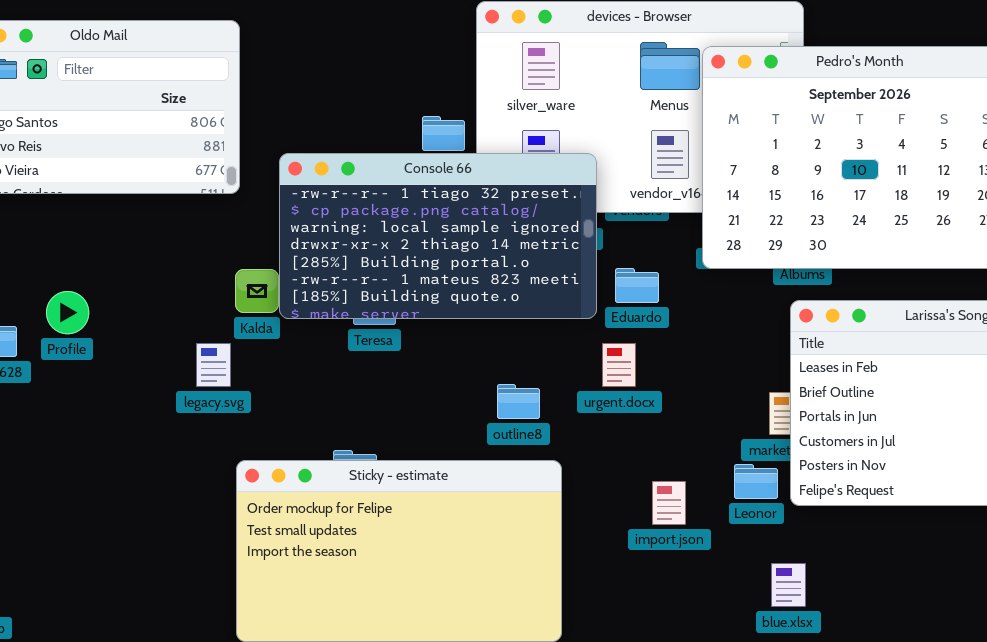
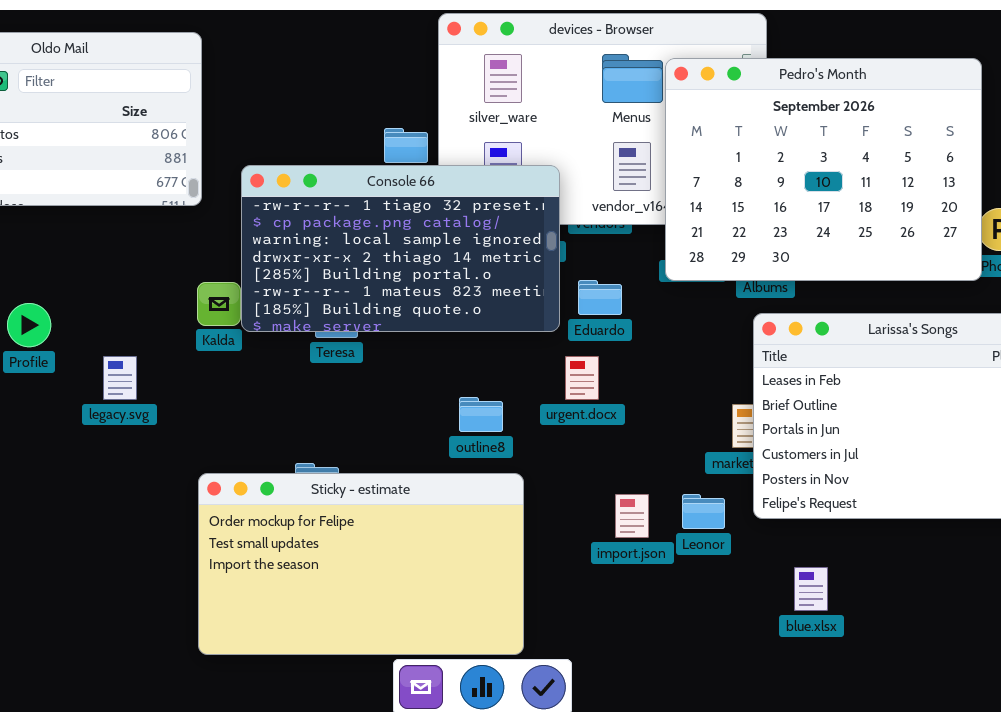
legacy.svg: [196,343,231,387] -> [103,356,137,400], moved
Leonor: [734,464,778,499] -> [682,494,725,529], moved
blue.xlsx: [771,563,806,607] -> [794,567,828,611], moved

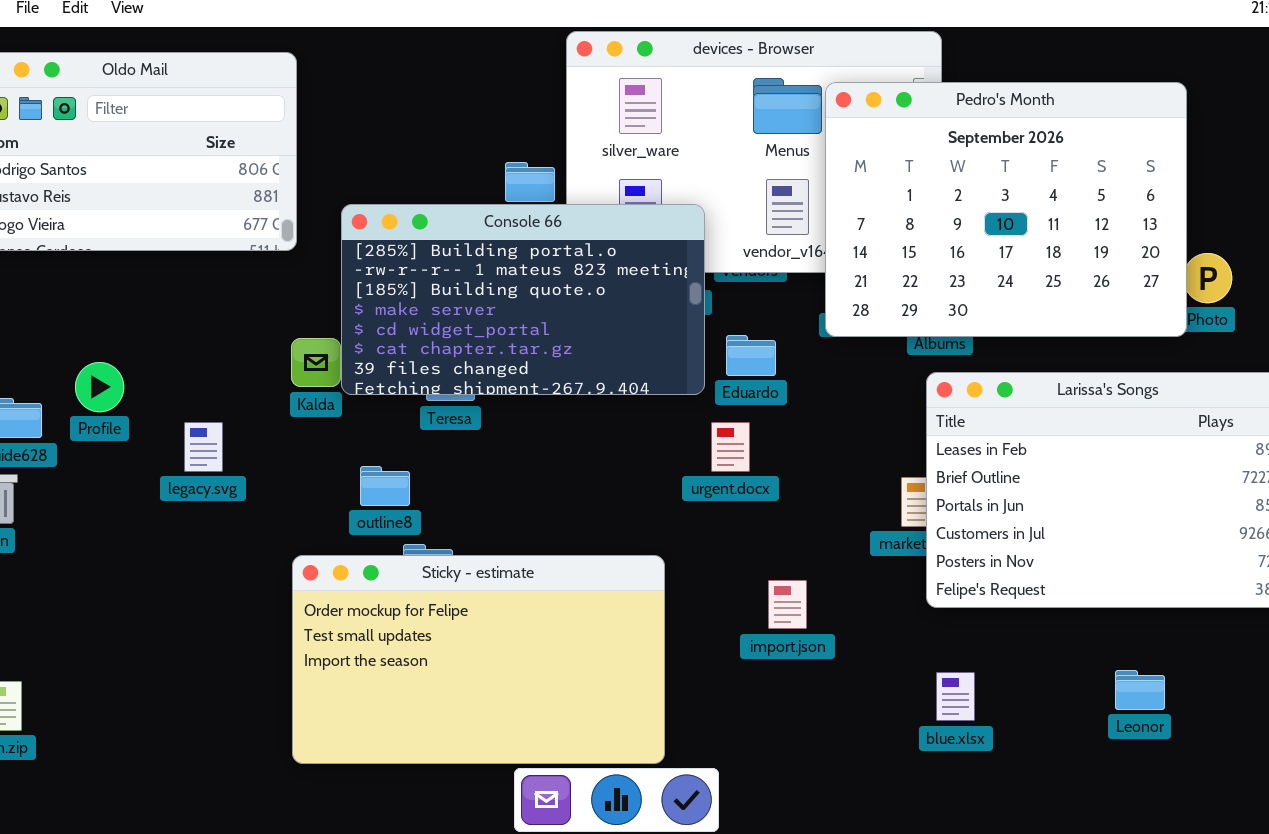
Console 66: [241,165,560,332] -> [341,204,705,395], scrolled down 4 rows
outline8: [459,397,503,432] -> [360,466,410,506], moved
Leonor: [682,494,725,529] -> [1115,670,1165,710], moved
blue.xlsx: [794,567,828,611] -> [936,672,975,721], moved

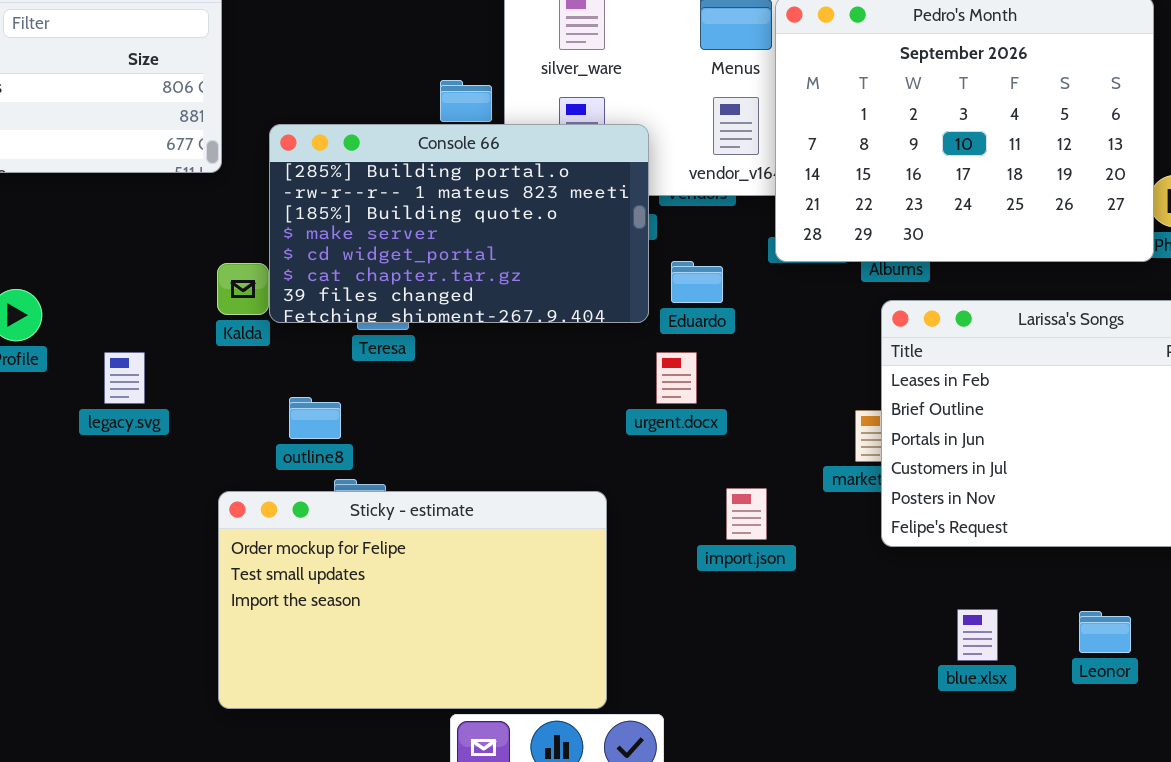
import.json: [768,580,807,629] -> [726,488,767,540], moved
blue.xlsx: [936,672,975,721] -> [957,609,998,661], moved

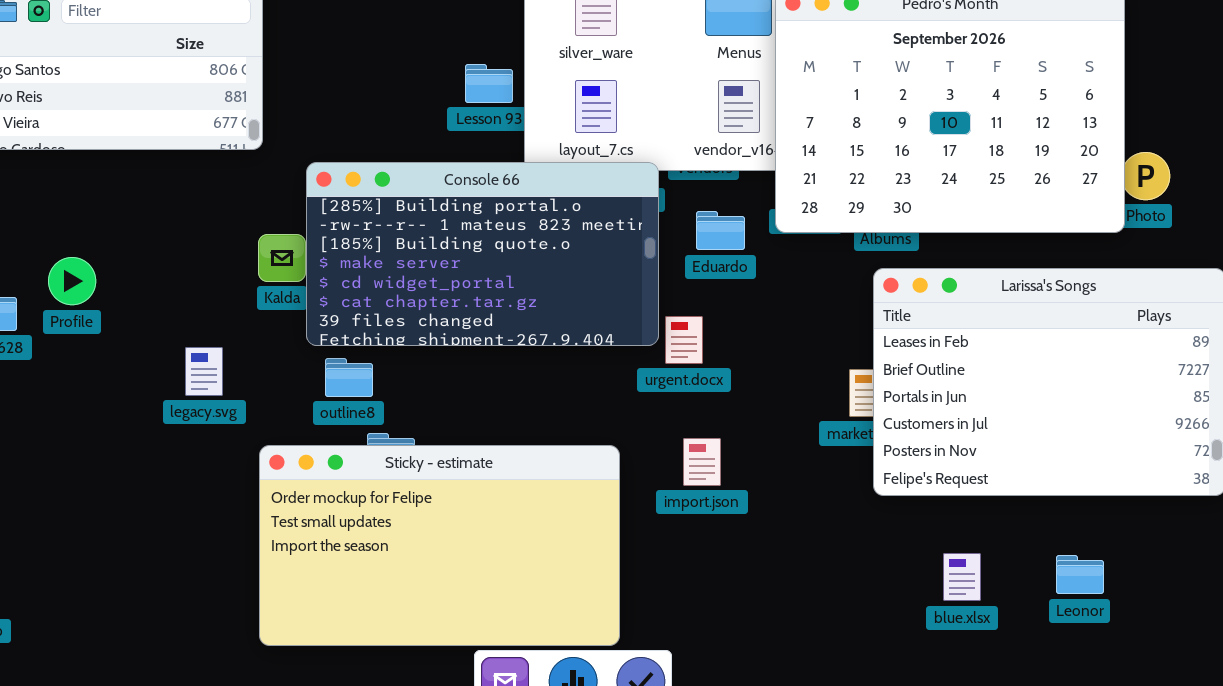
Console 66: [269,124,649,323] -> [306,162,659,346], moved
Eduardo: [671,261,723,303] -> [696,211,745,250], moved
legacy.svg: [104,352,145,404] -> [185,347,223,396], moved
import.json: [726,488,767,540] -> [683,438,721,486], moved

